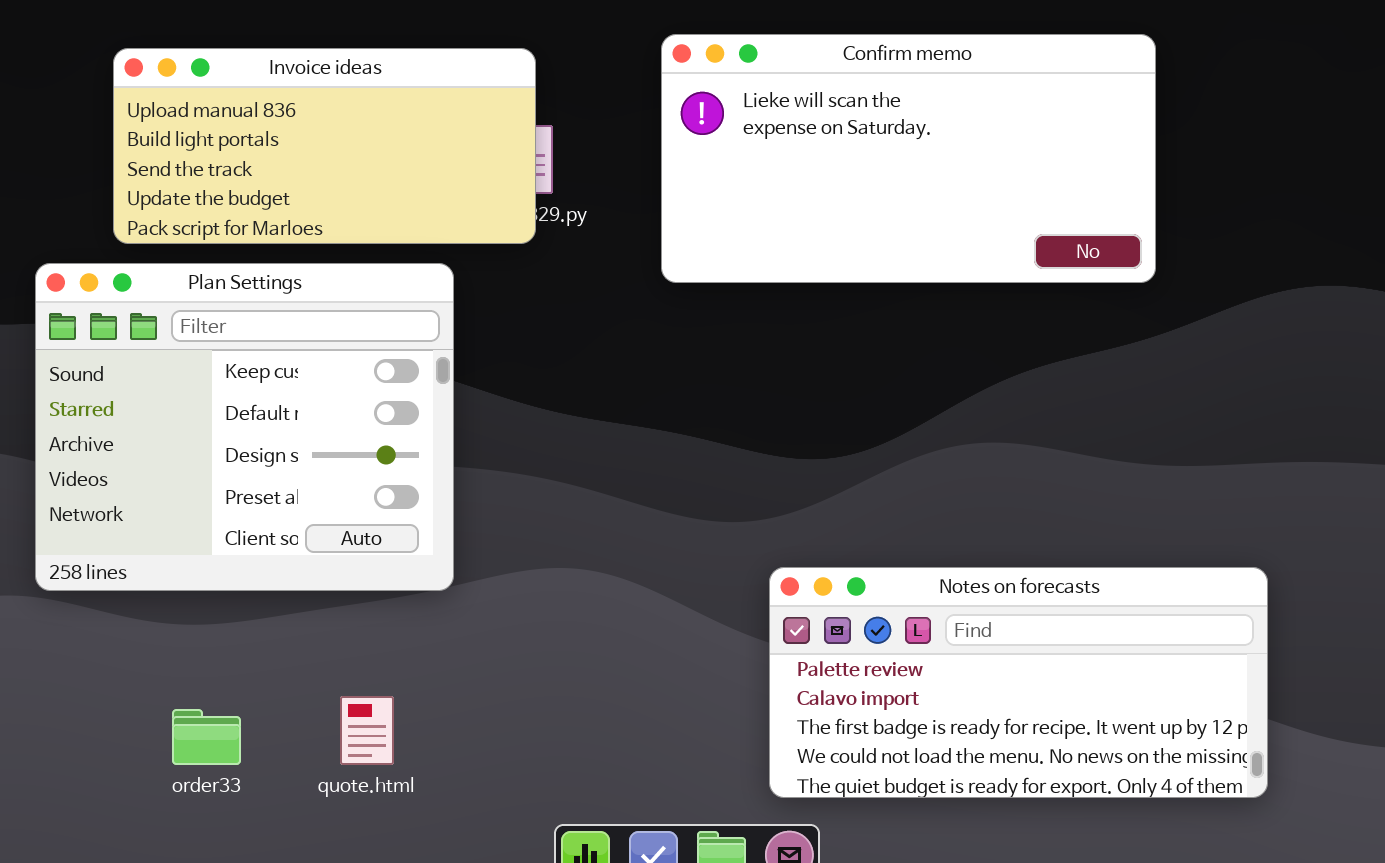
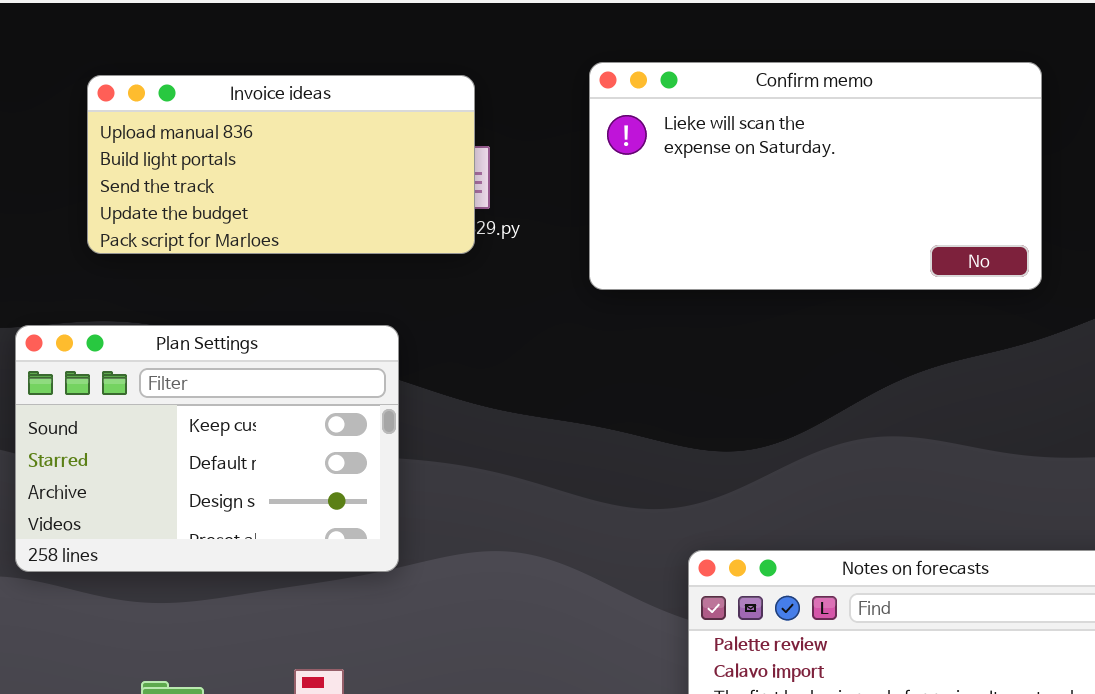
Plan Settings: [35,263,454,591] -> [15,325,399,572], resized

